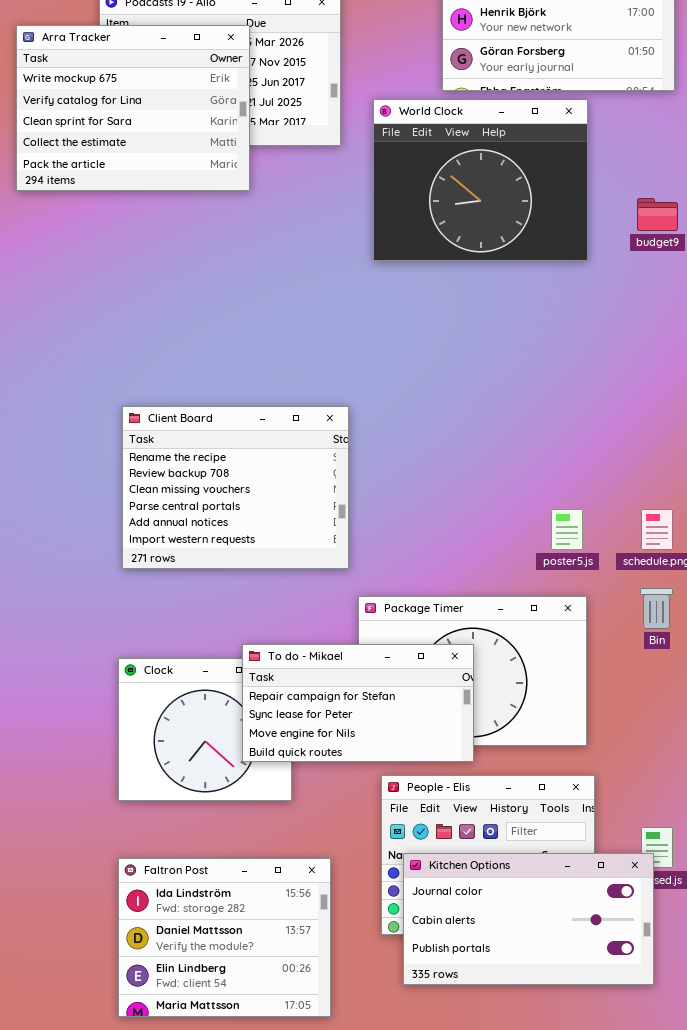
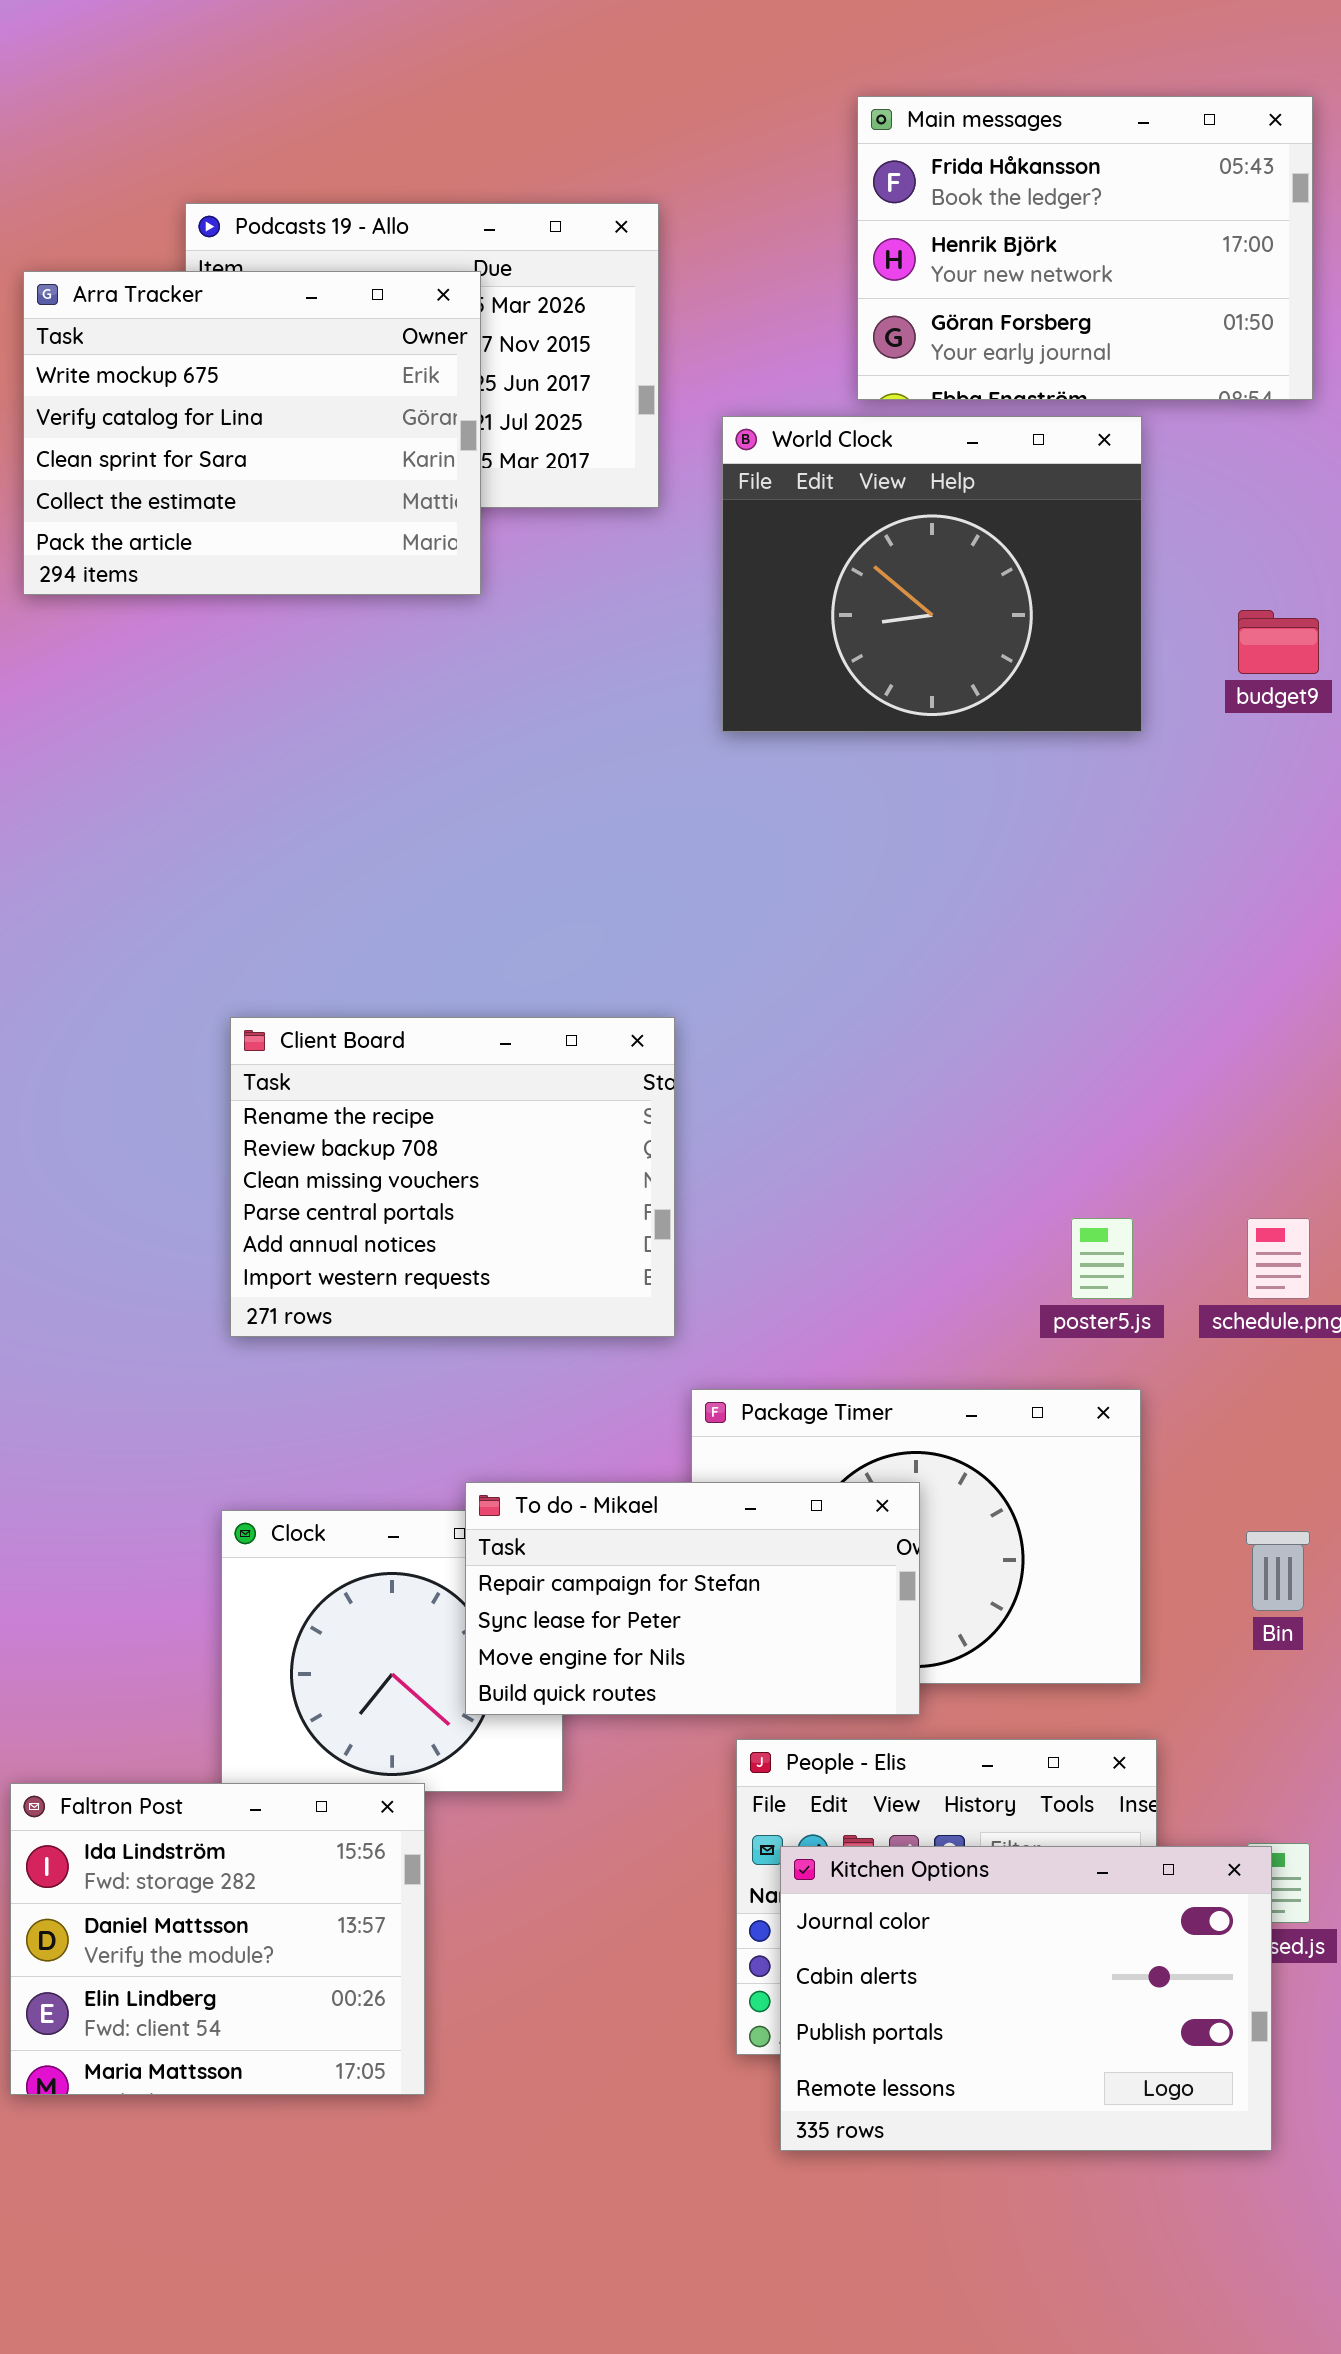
Bin: [640,588,673,629] -> [1246,1531,1310,1611], moved
Kitchen Options: [403,853,654,985] -> [780,1846,1272,2151], resized
Faltron Post: [118,858,331,1017] -> [10,1783,425,2095], moved

